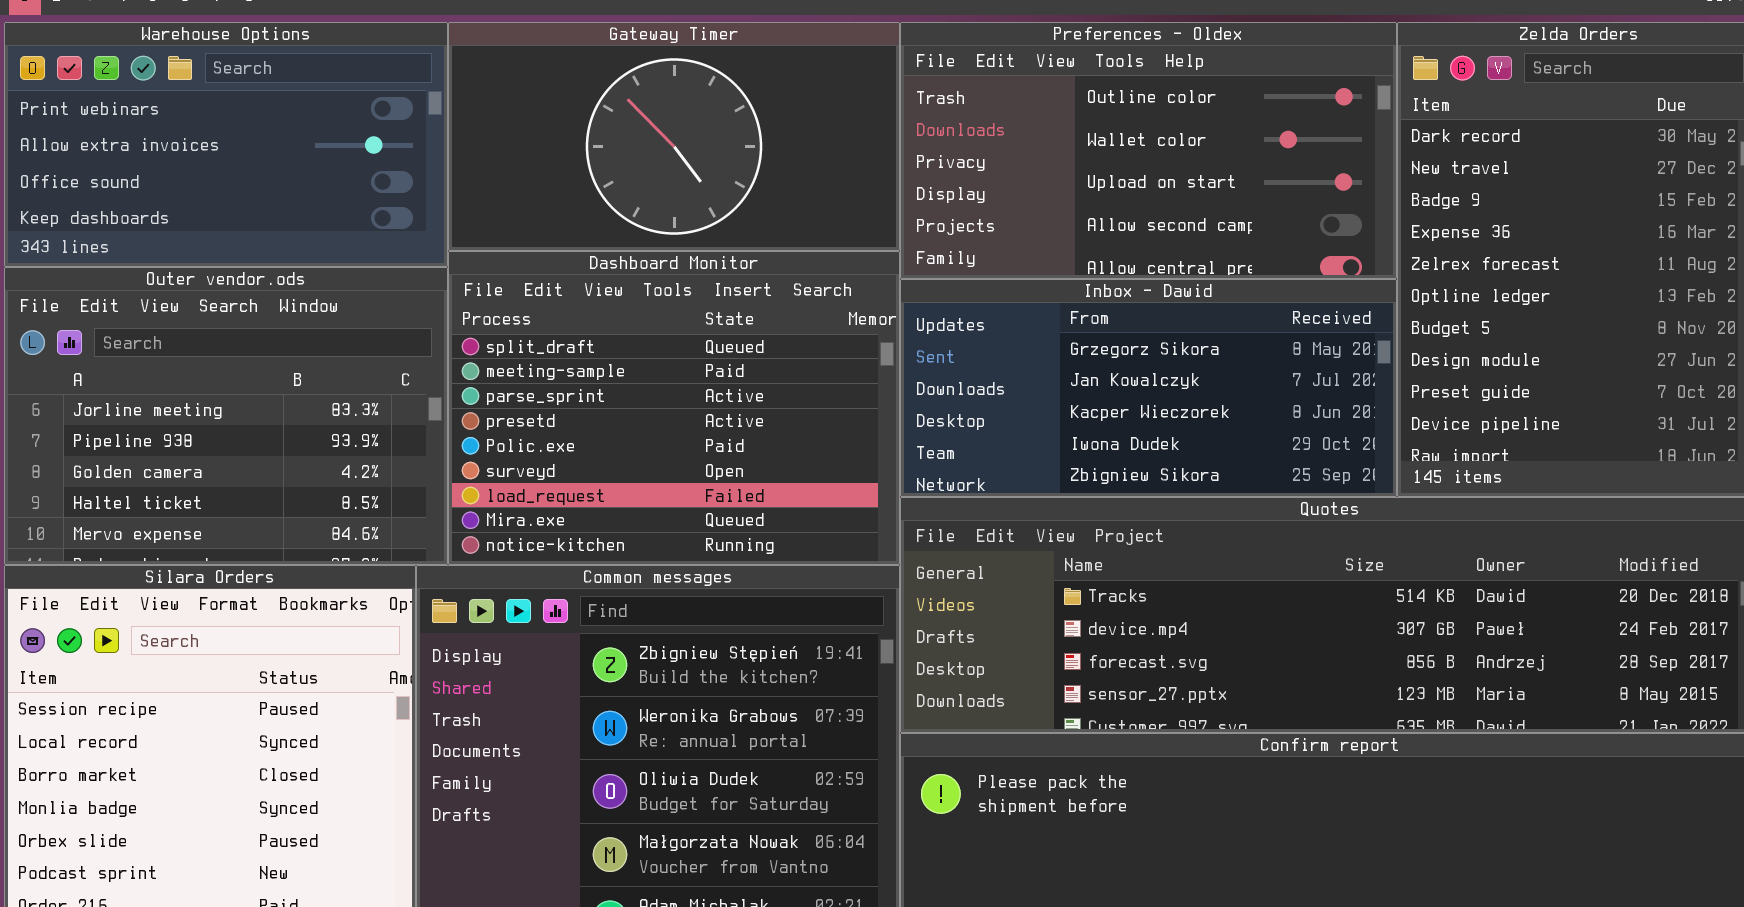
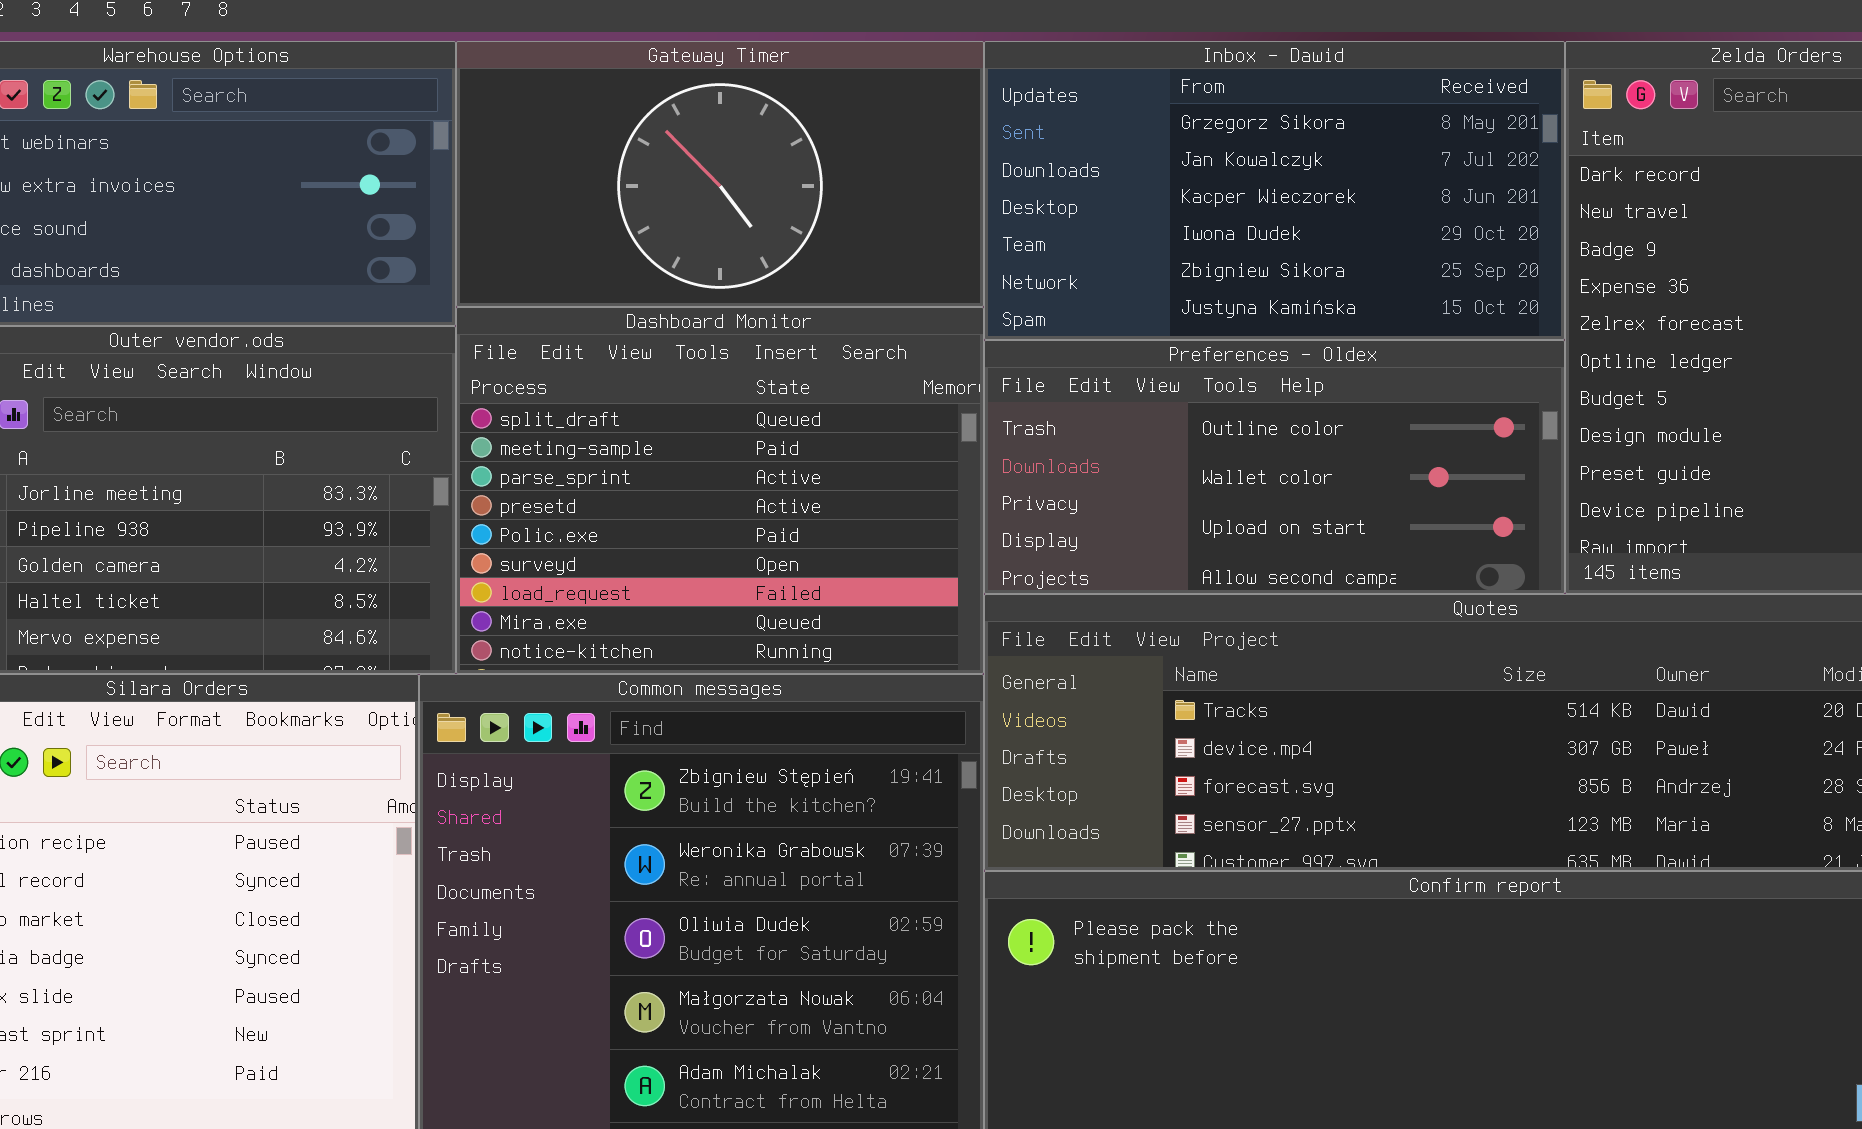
Preferences - Oldex: [900,22,1397,279] -> [984,340,1565,594], moved, resized
Inbox - Dawid: [900,279,1397,497] -> [984,41,1565,340], moved, resized

